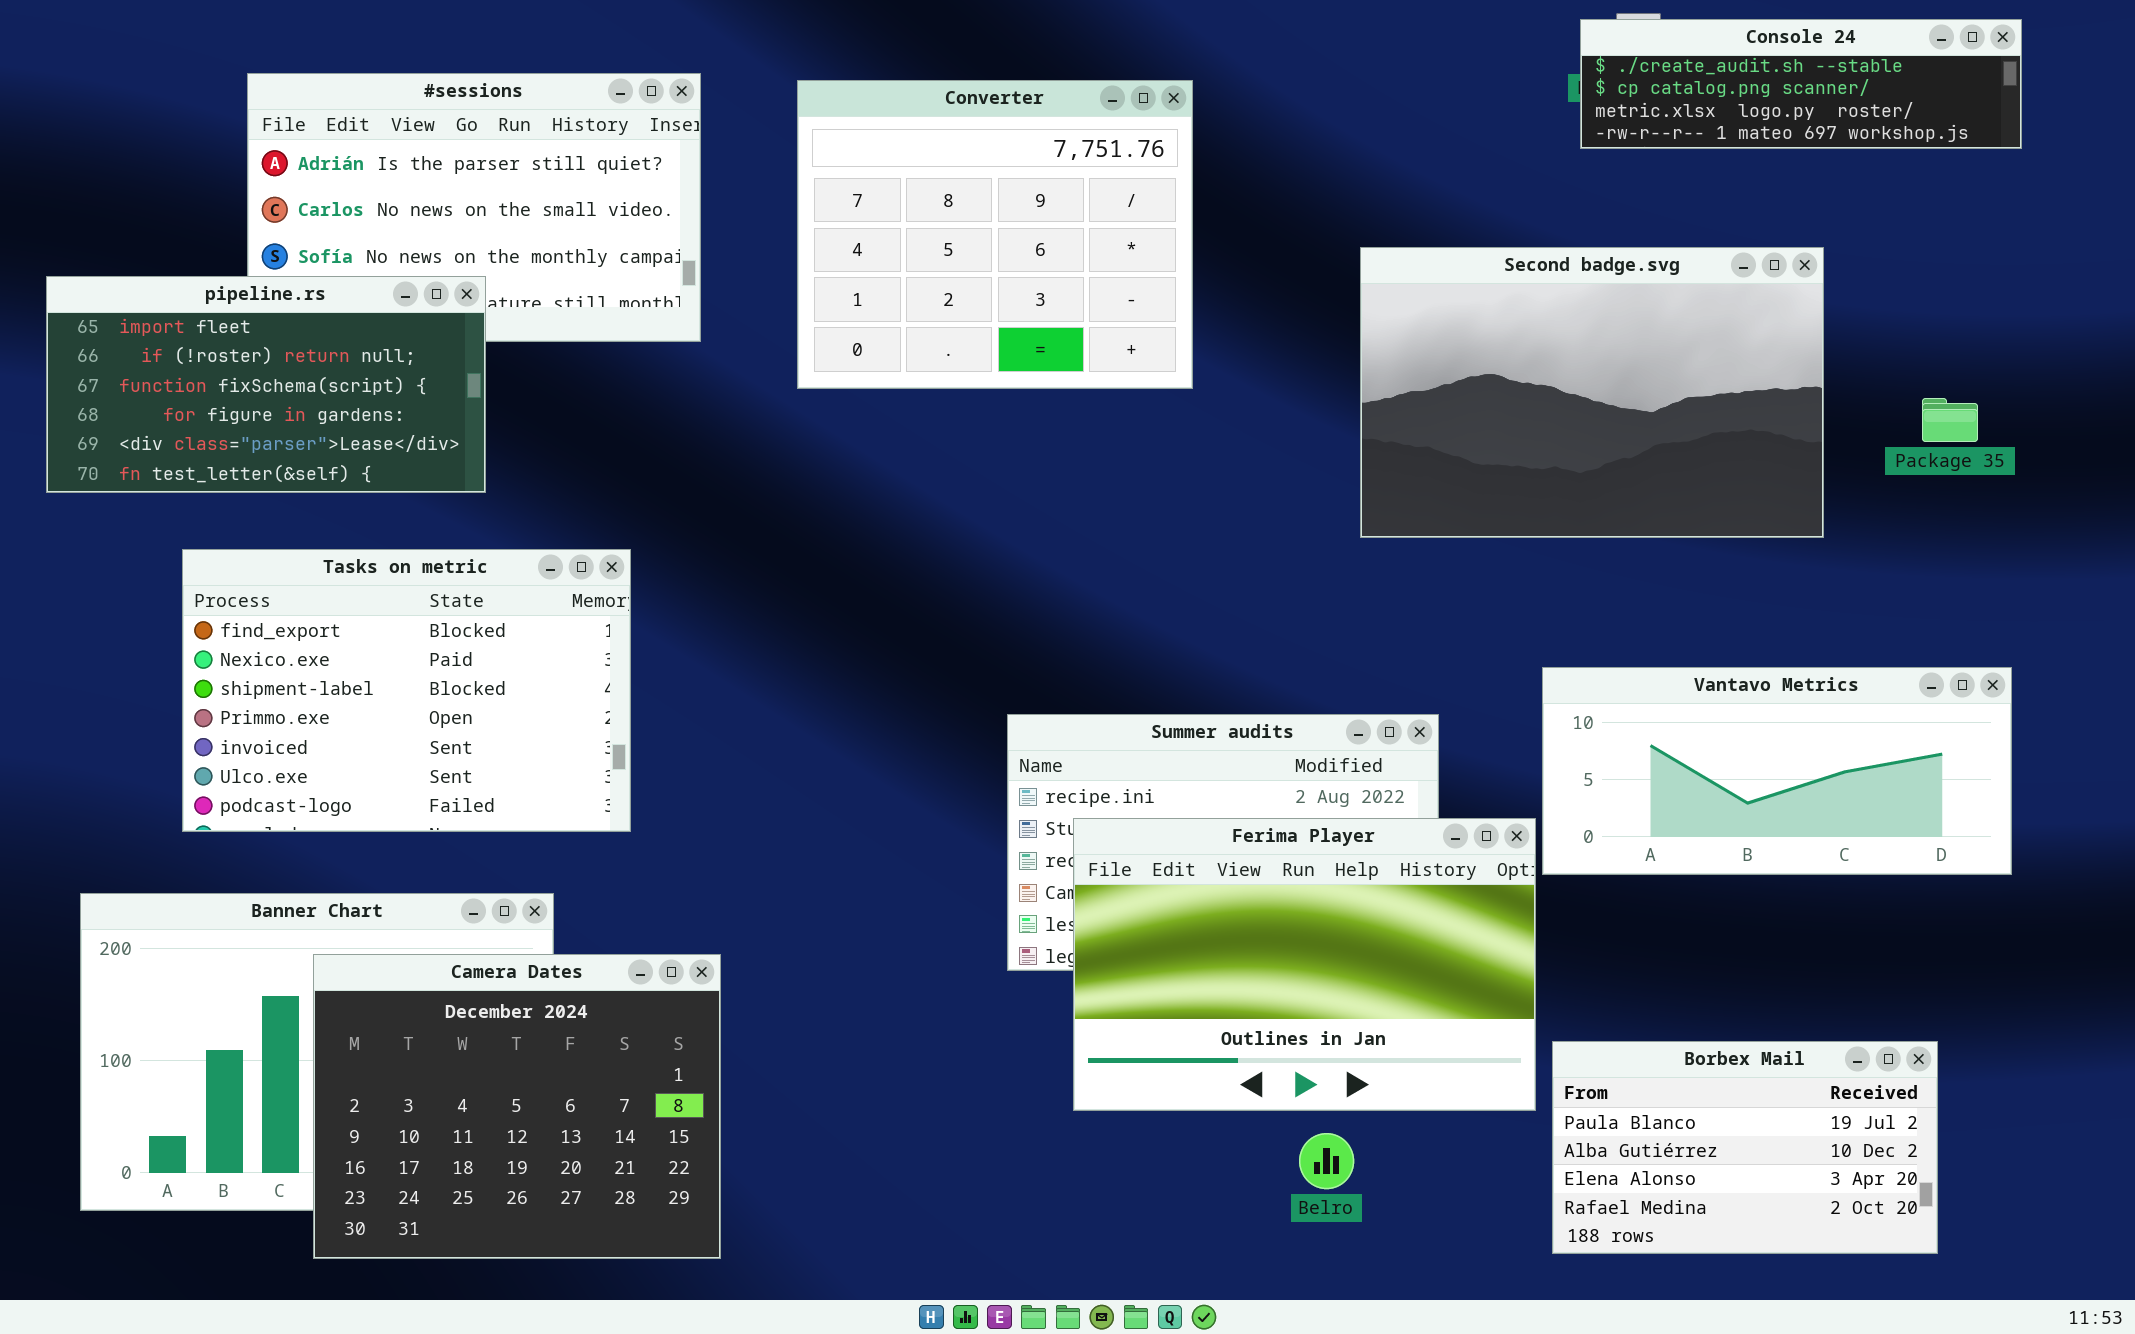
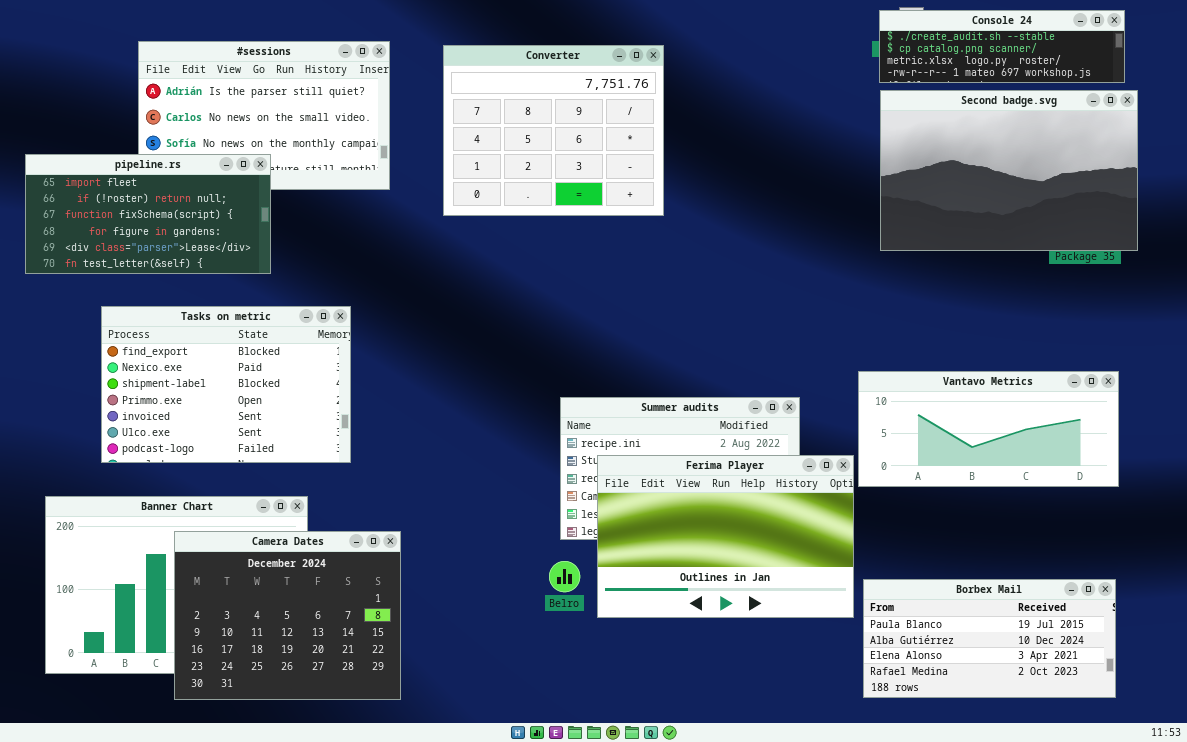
Second badge.svg: [1360,247,1824,538] -> [880,90,1138,251], moved
Borbex Mail: [1552,1041,1938,1254] -> [863,579,1116,698], resized
Belro: [1299,1133,1354,1189] -> [549,561,580,592], moved

